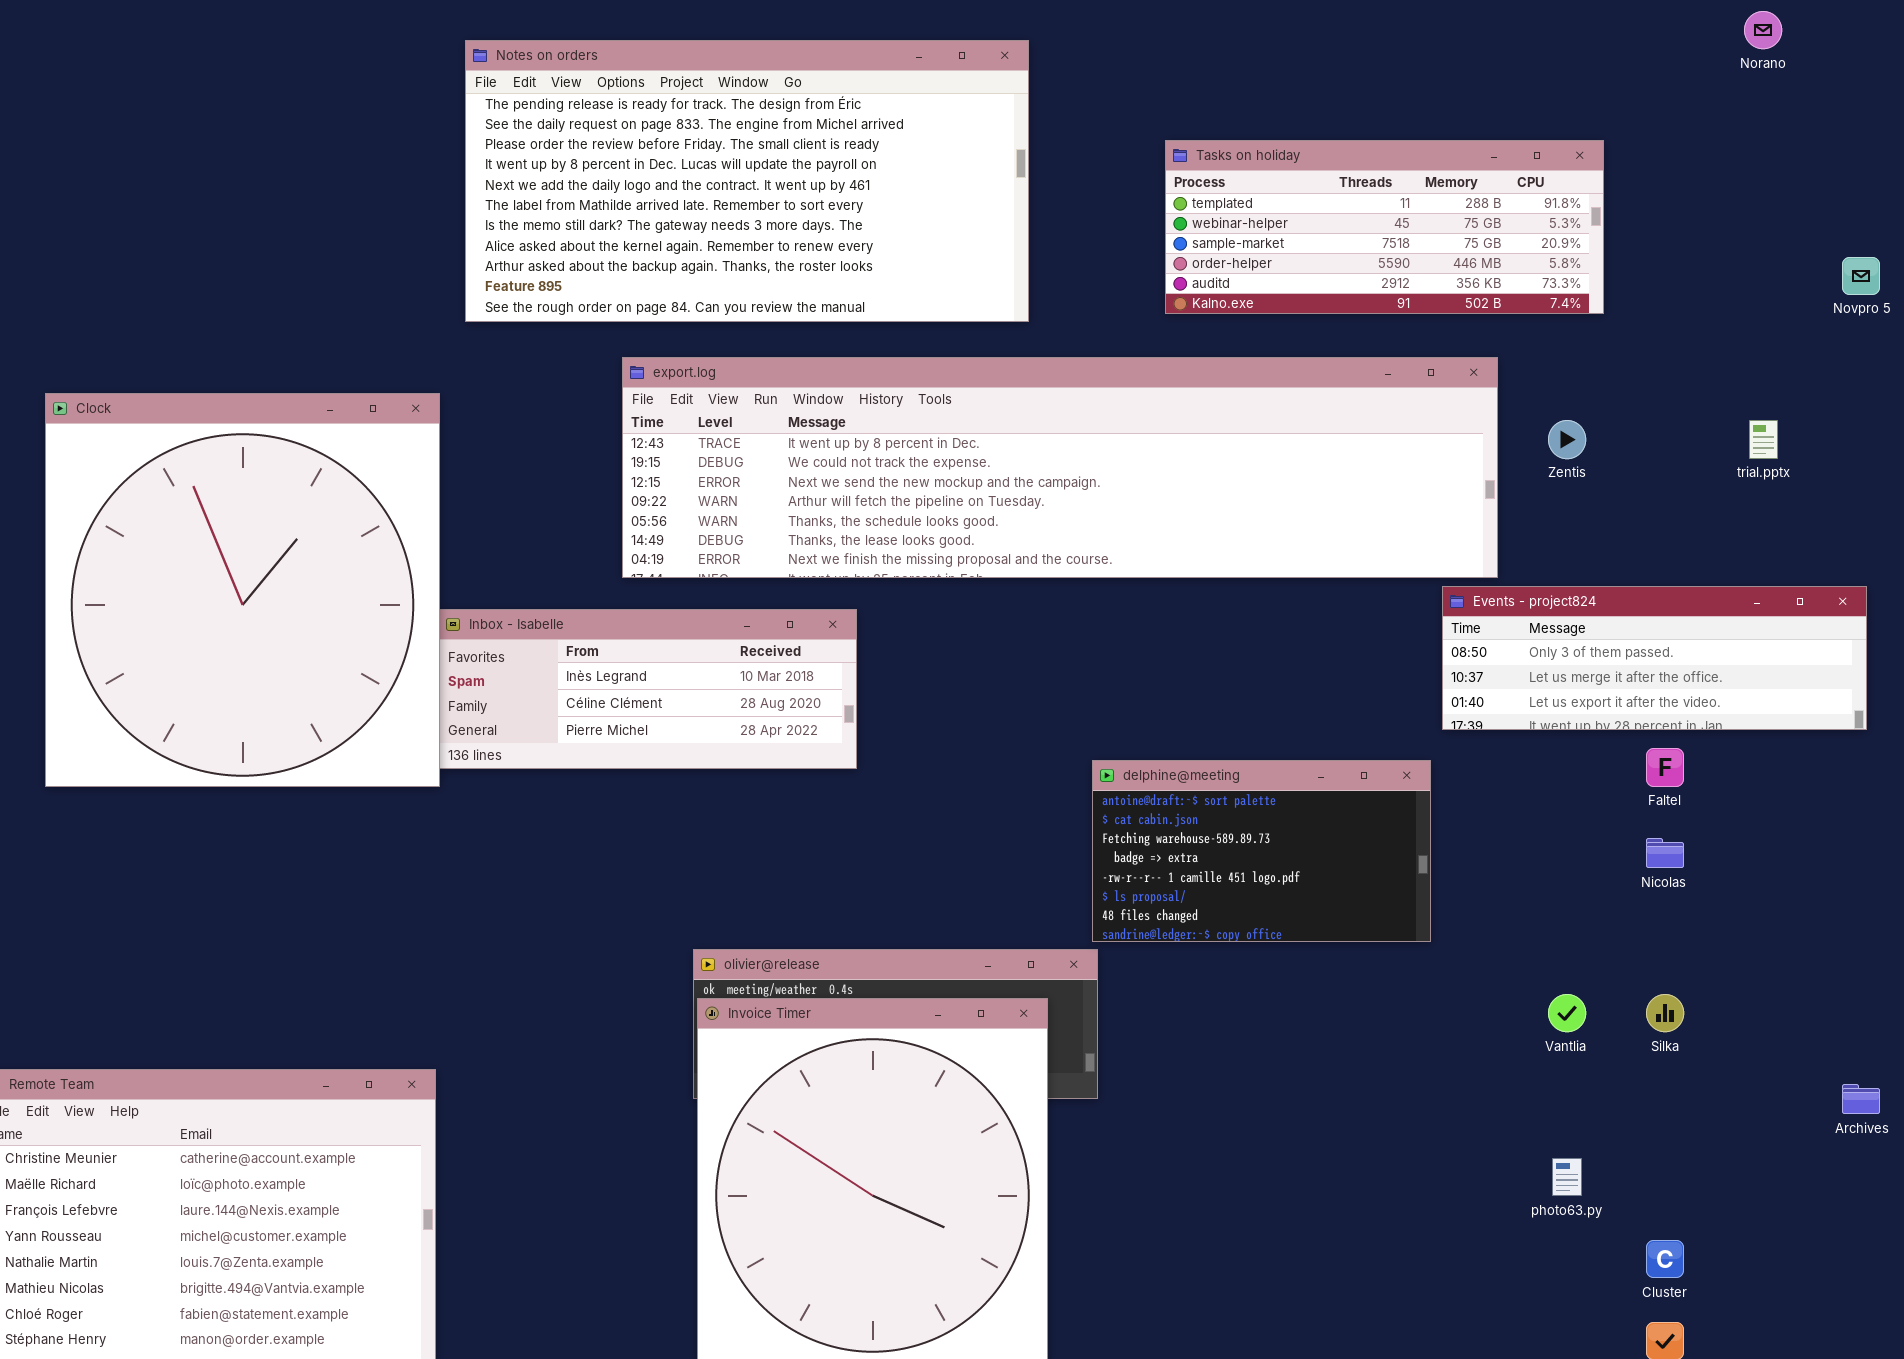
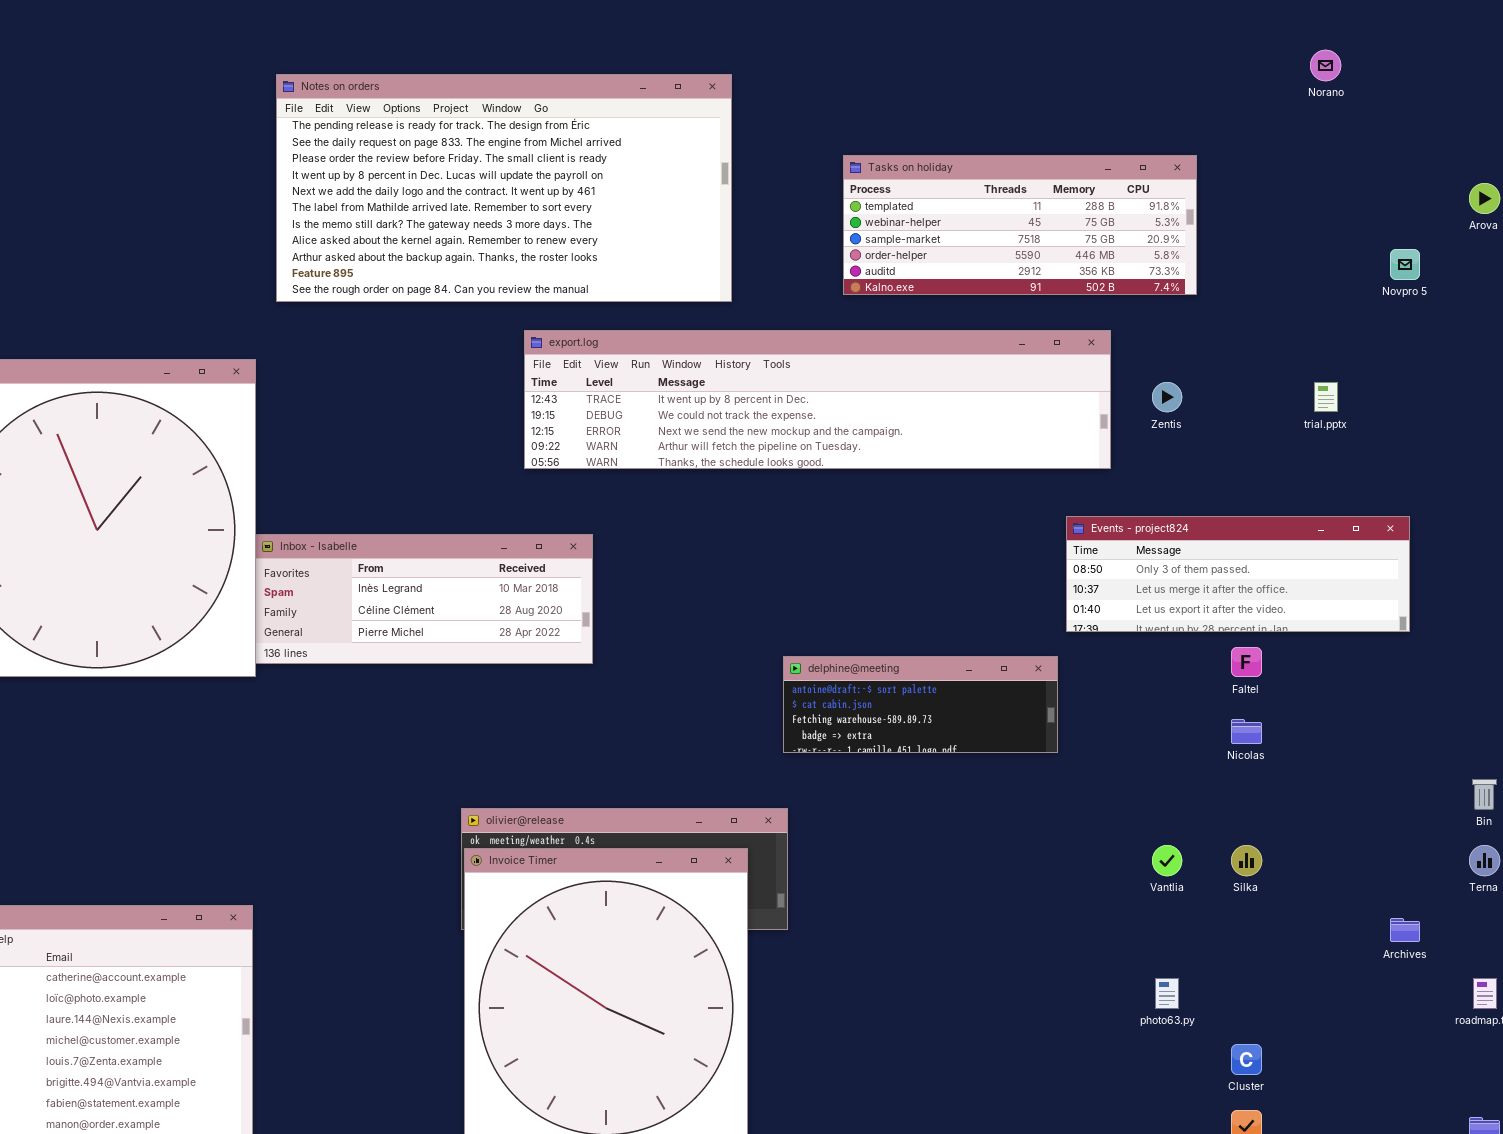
export.log: [622,357,1498,578] -> [524,330,1111,469], resized
delphine@meeting: [1092,760,1431,942] -> [783,656,1058,753], resized

